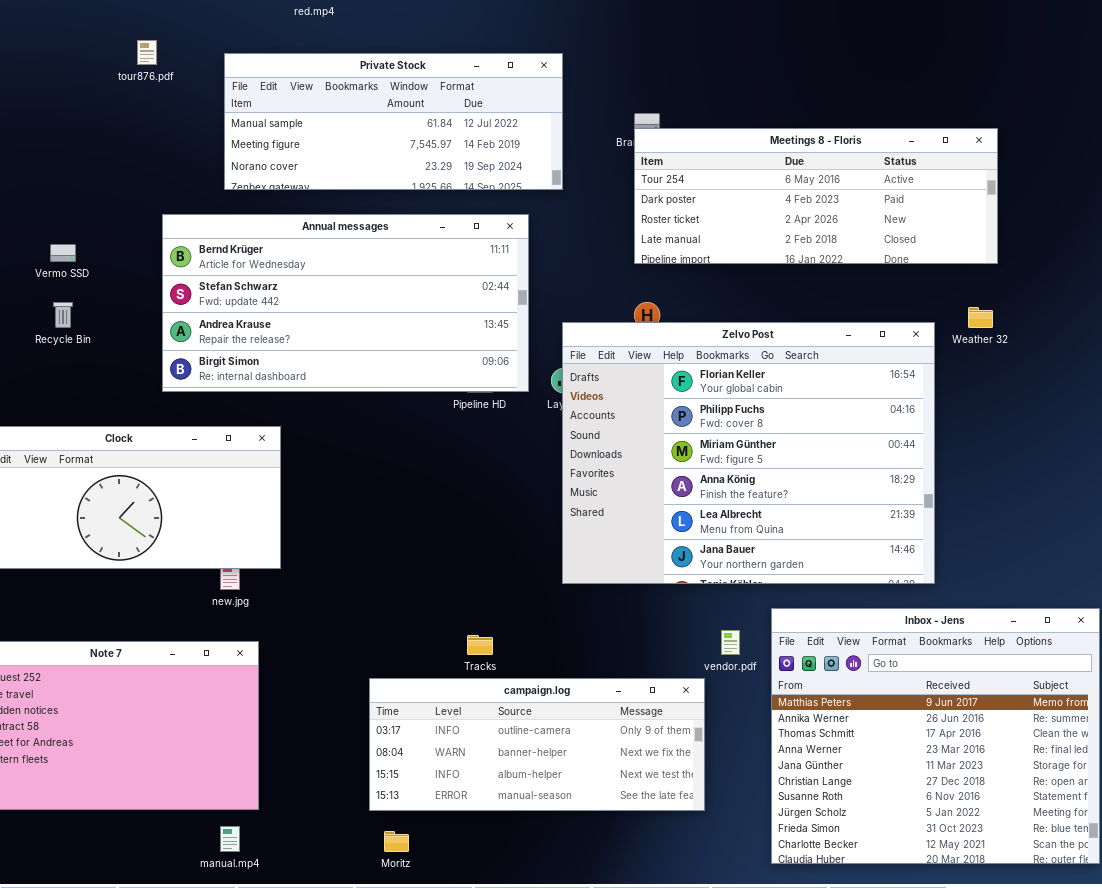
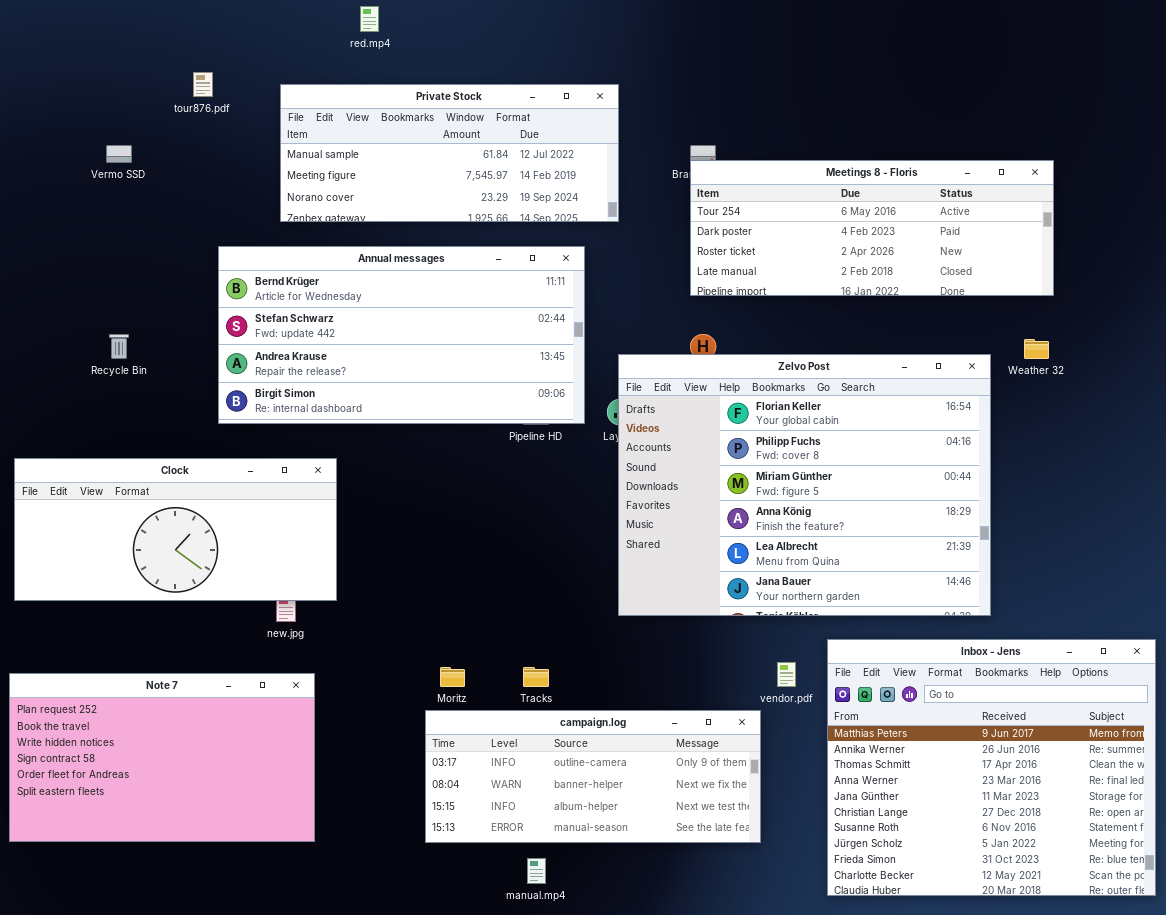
Vermo SSD: [50,244,76,262] -> [106,145,132,163], moved
manual.mp4: [220,826,240,852] -> [527,858,546,884], moved
Moritz: [384,831,409,852] -> [440,667,465,687], moved

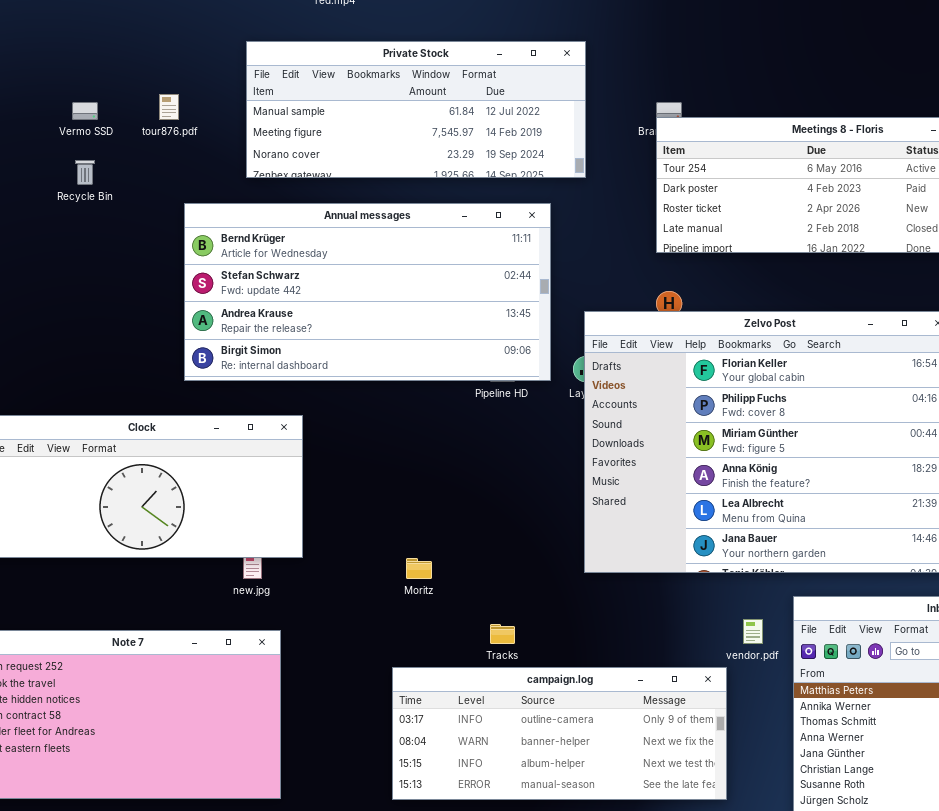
tour876.pdf: [193,72,213,97] -> [159,94,179,120], moved
Recycle Bin: [109,334,129,359] -> [75,160,95,185], moved
Moritz: [440,667,465,687] -> [406,558,432,579], moved

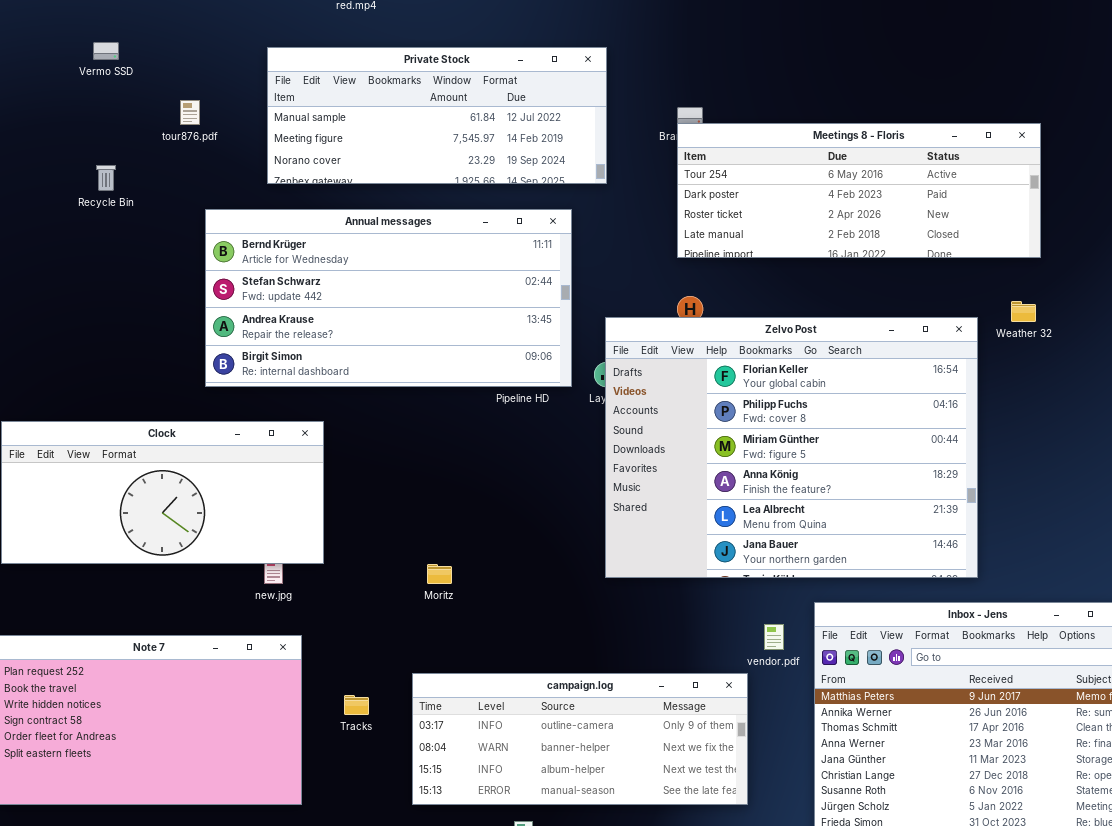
Vermo SSD: [72,102,98,120] -> [93,42,119,60], moved
Tracks: [490,624,515,644] -> [344,695,369,715], moved

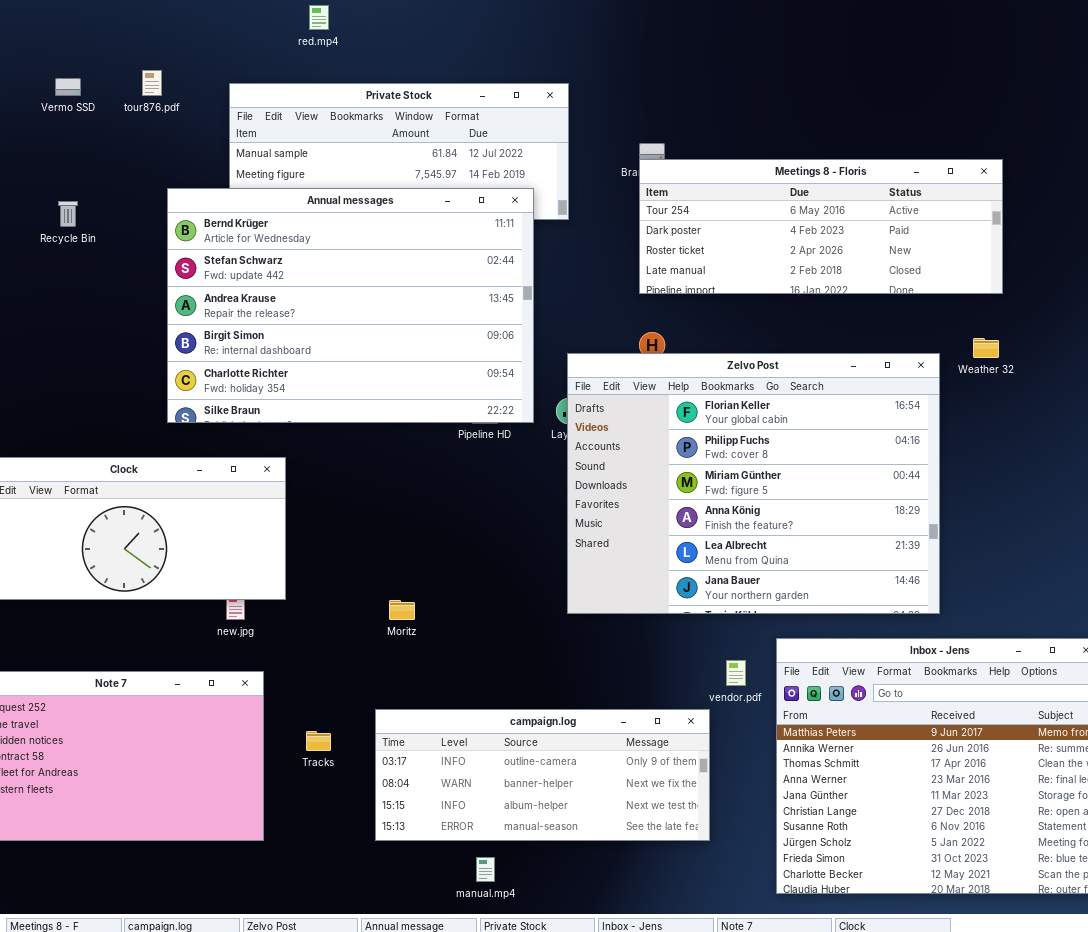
tour876.pdf: [180,100,200,125] -> [142,70,162,96], moved
Annual messages: [205,209,572,387] -> [167,188,534,423], resized

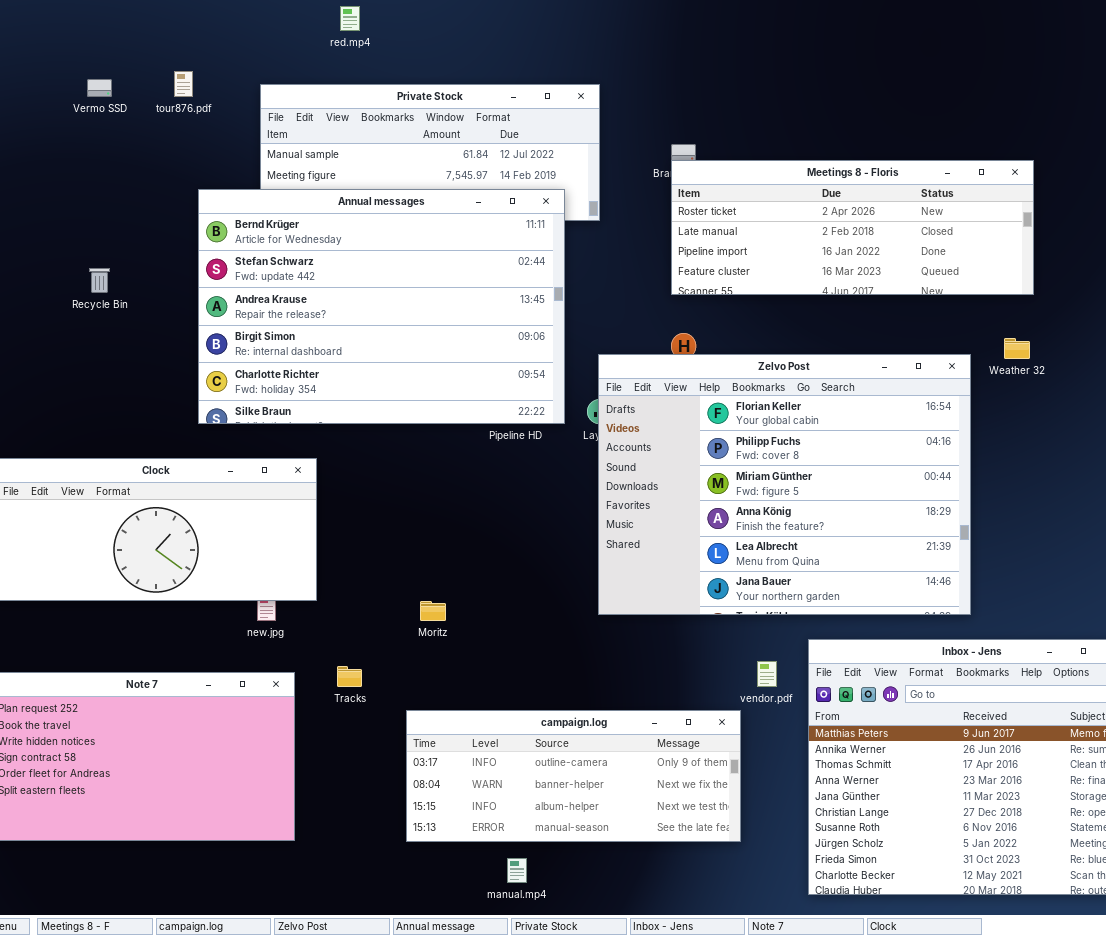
Meetings 8 - Floris: [639,159,1003,294] -> [671,160,1034,295], scrolled down 2 rows
Recycle Bin: [58,201,78,227] -> [89,268,110,293], moved
Tracks: [306,731,331,751] -> [337,666,362,687], moved

